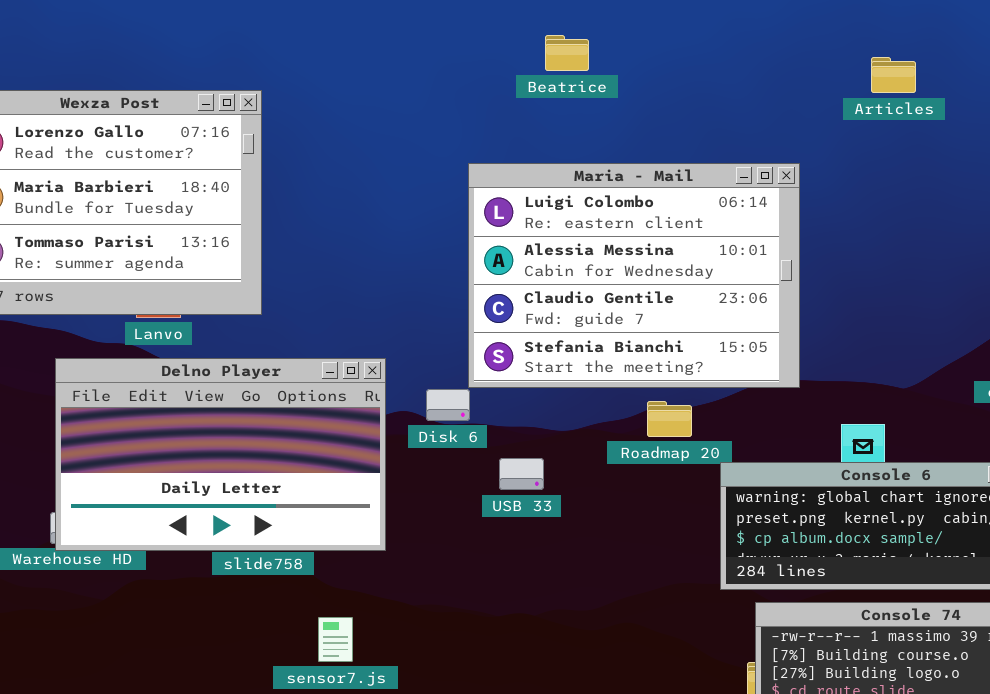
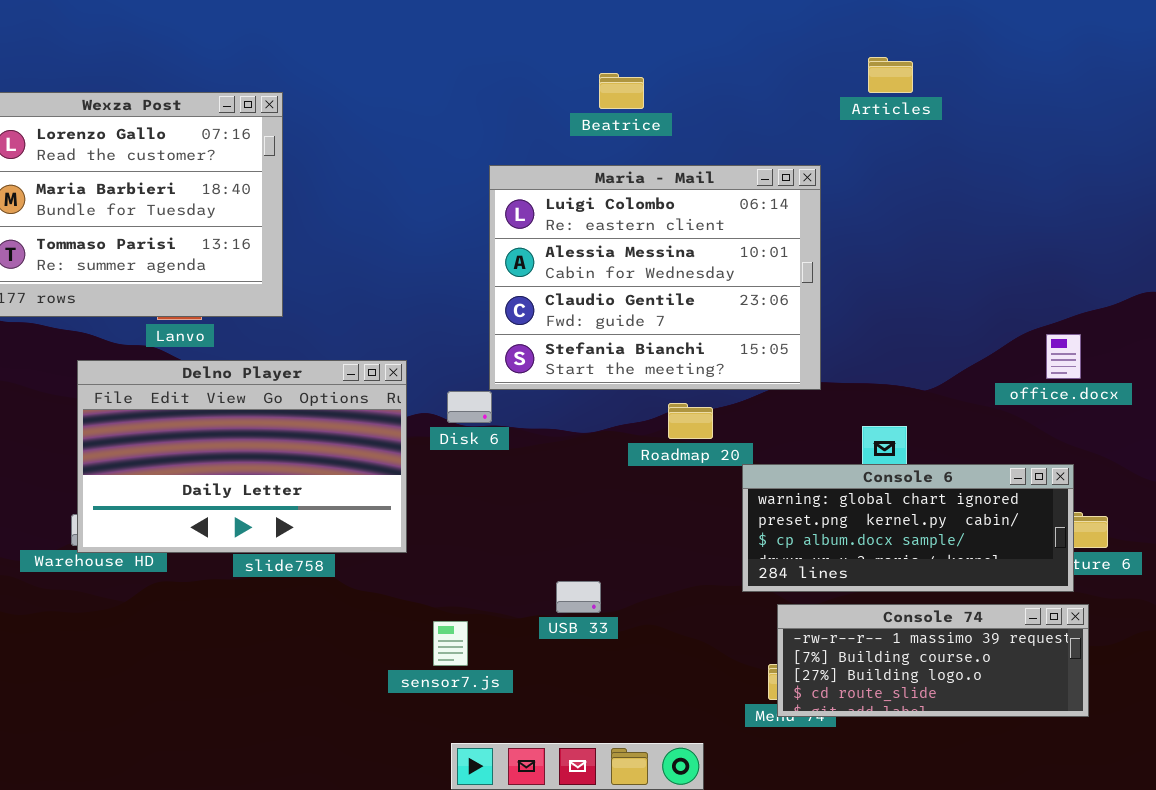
Beatrice: [545,35,589,71] -> [599,73,644,109], moved
Articles: [871,57,916,93] -> [868,57,913,93], moved
USB 33: [499,458,544,490] -> [556,581,601,613], moved
sensor7.js: [318,617,353,662] -> [433,621,468,666], moved

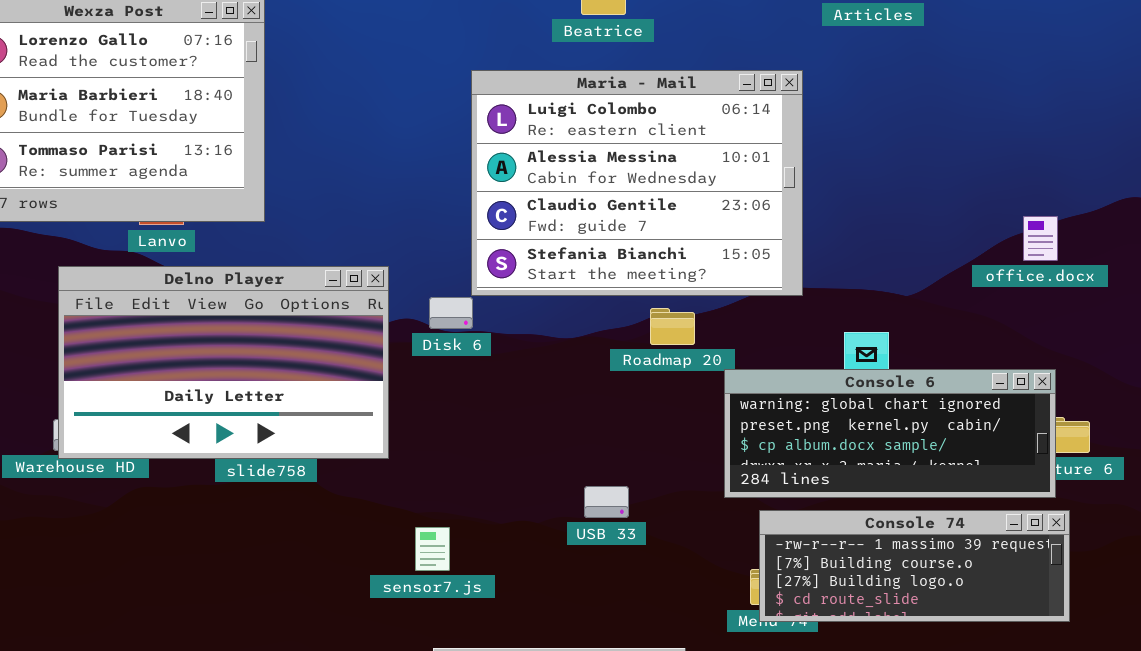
office.docx: [1046,334,1081,379] -> [1023,216,1058,261], moved
USB 33: [556,581,601,613] -> [584,486,629,518], moved

